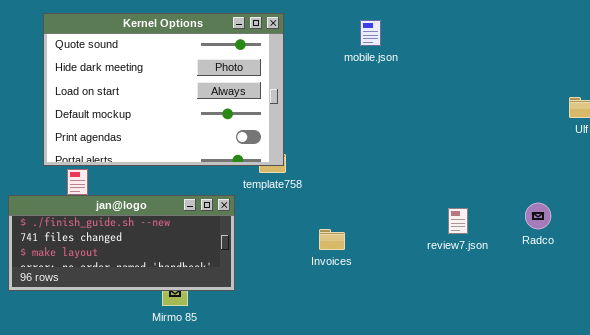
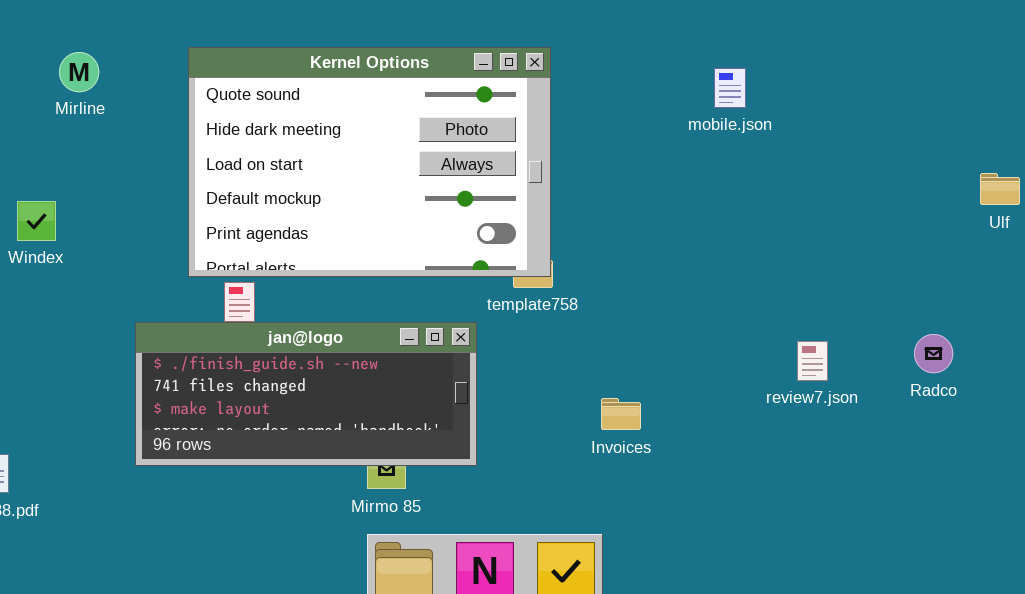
mobile.json: [360,20,381,46] -> [714,68,746,108], moved
Invoices: [319,229,345,250] -> [601,398,641,430], moved

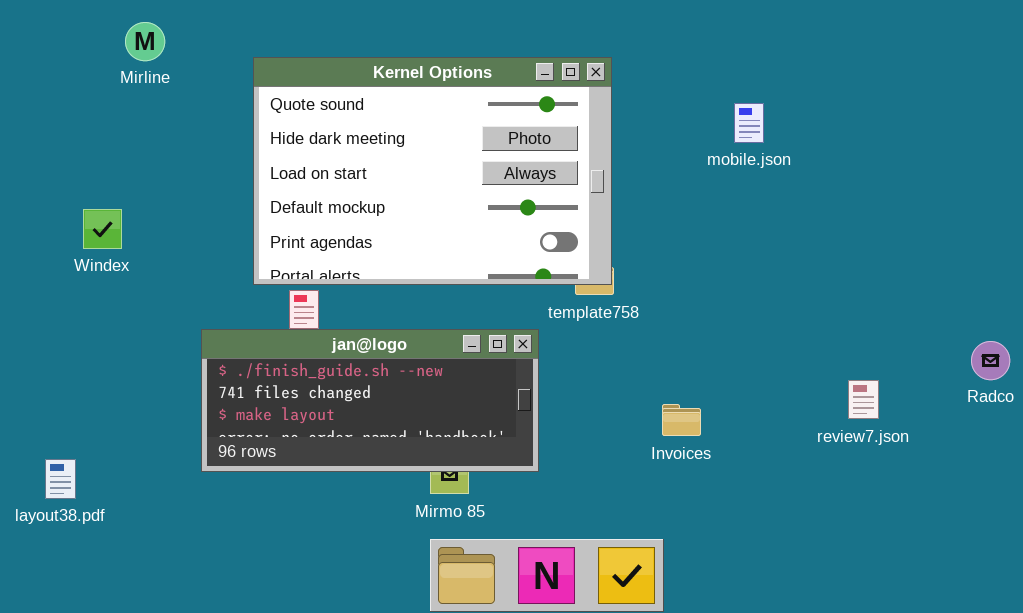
Mirline: [59,52,99,92] -> [125,22,165,61], moved
mobile.json: [714,68,746,108] -> [734,103,764,143], moved
review7.json: [797,341,828,381] -> [848,380,879,419], moved

